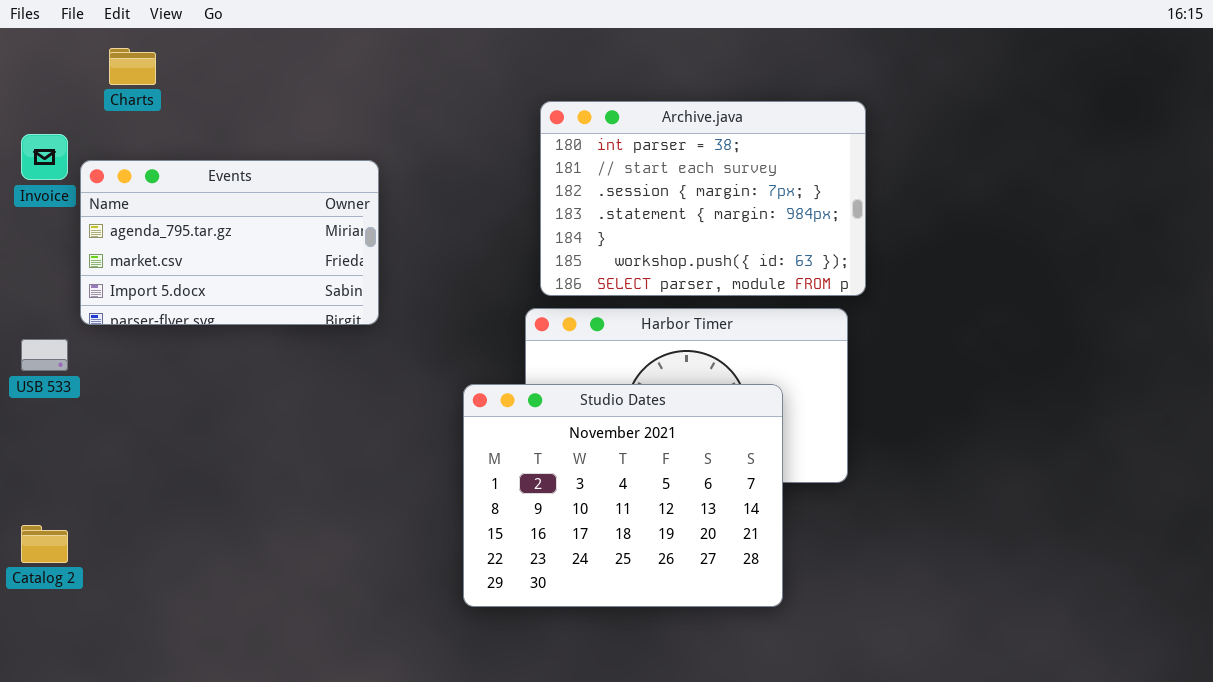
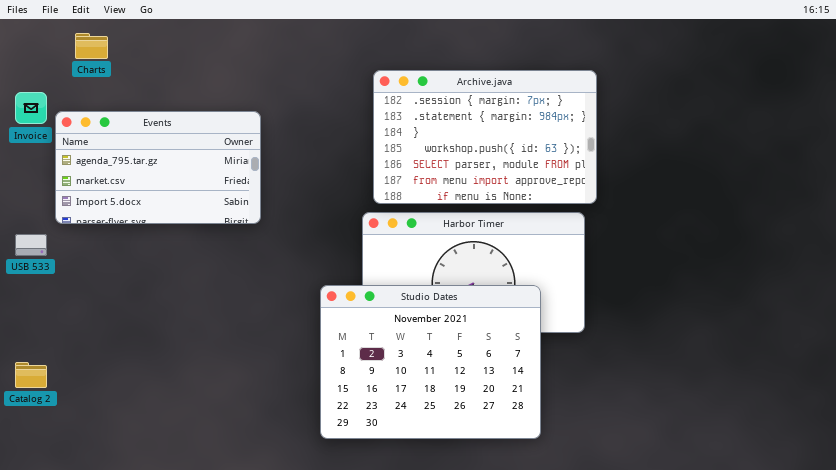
Archive.java: [540,101,866,296] -> [373,70,597,204], scrolled down 2 rows
Studio Dates: [463,384,783,607] -> [320,285,541,439], moved

